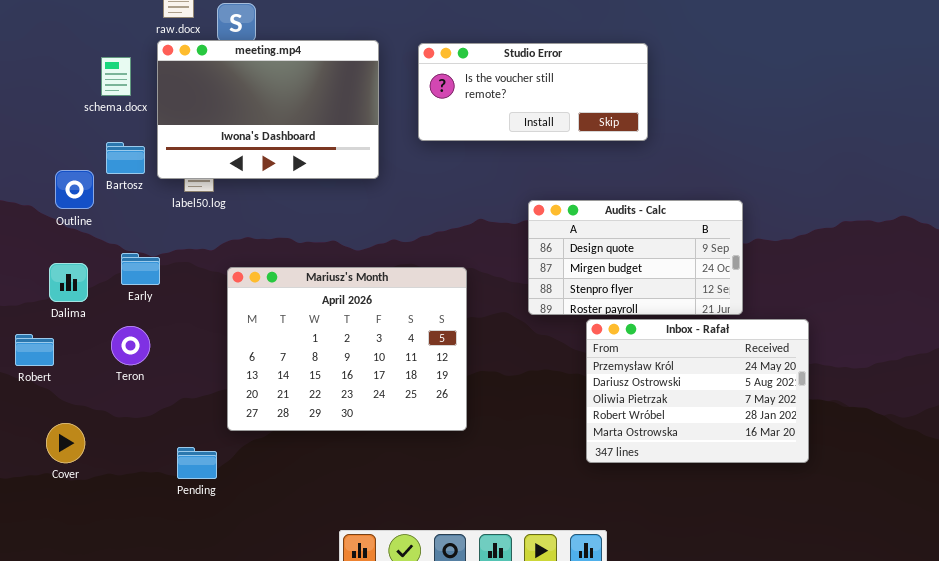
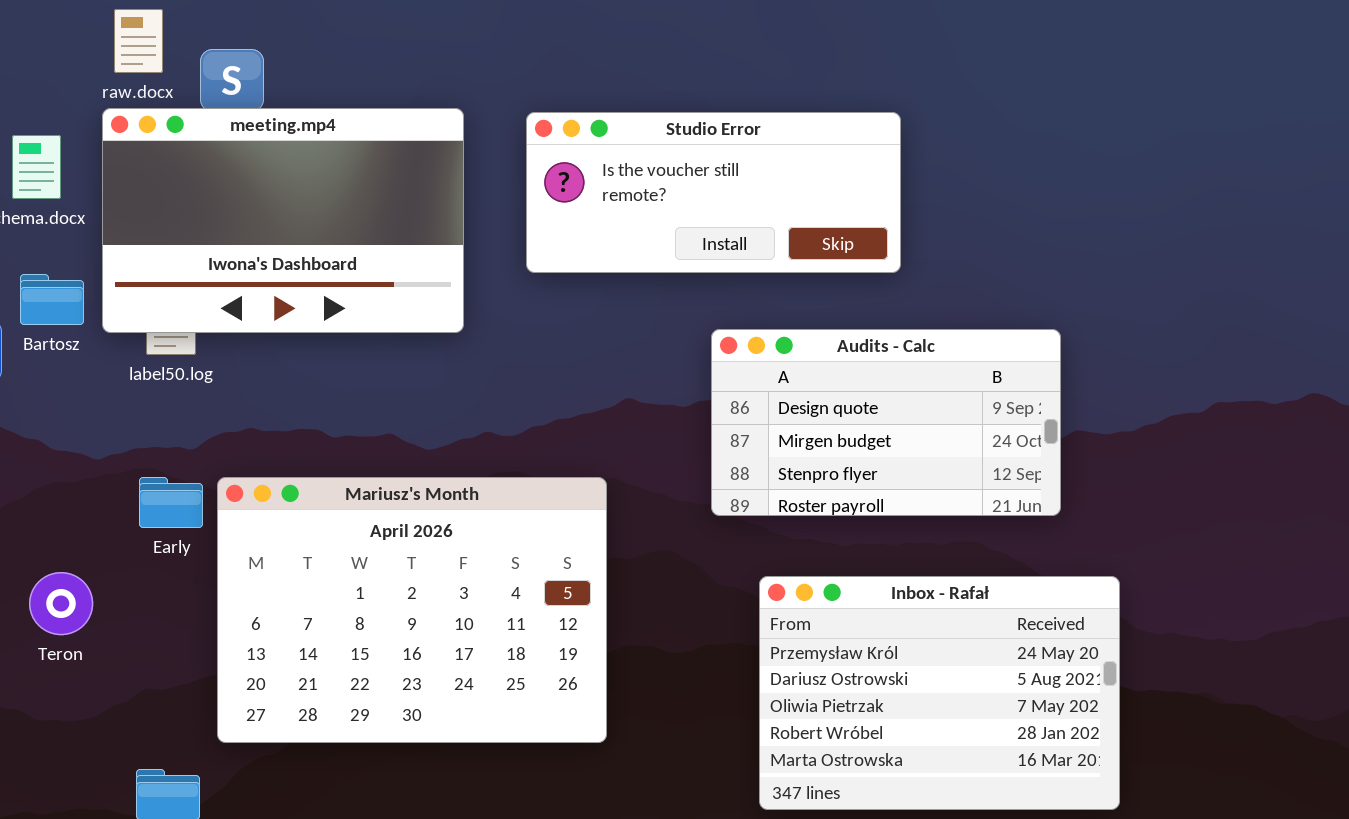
Audits - Calc: [528,200,743,315] -> [711,329,1061,516], moved
Early: [121,253,160,285] -> [139,477,203,528], moved
Inbox - Rafał: [586,319,809,463] -> [759,576,1120,810], moved

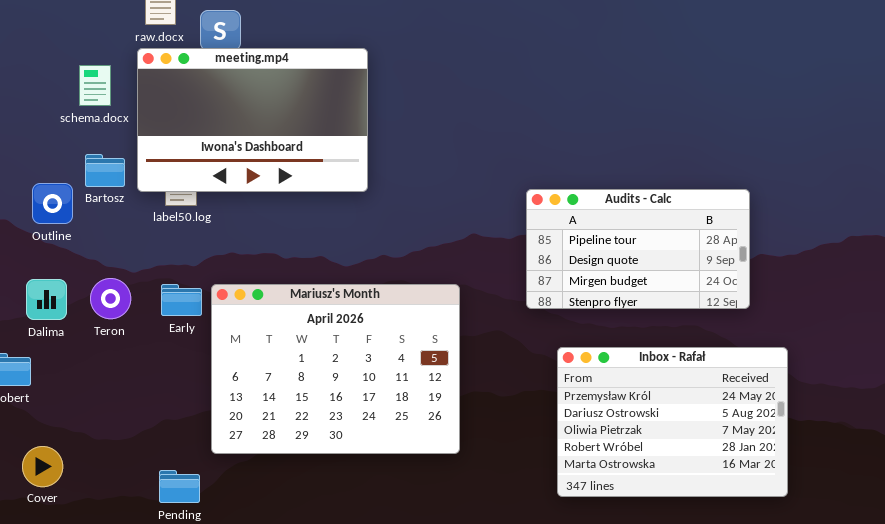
Studio Error: [526,112,901,273] -> none, closed
Audits - Calc: [711,329,1061,516] -> [526,189,750,309], scrolled up 1 row
Teron: [29,572,93,635] -> [90,278,131,319], moved

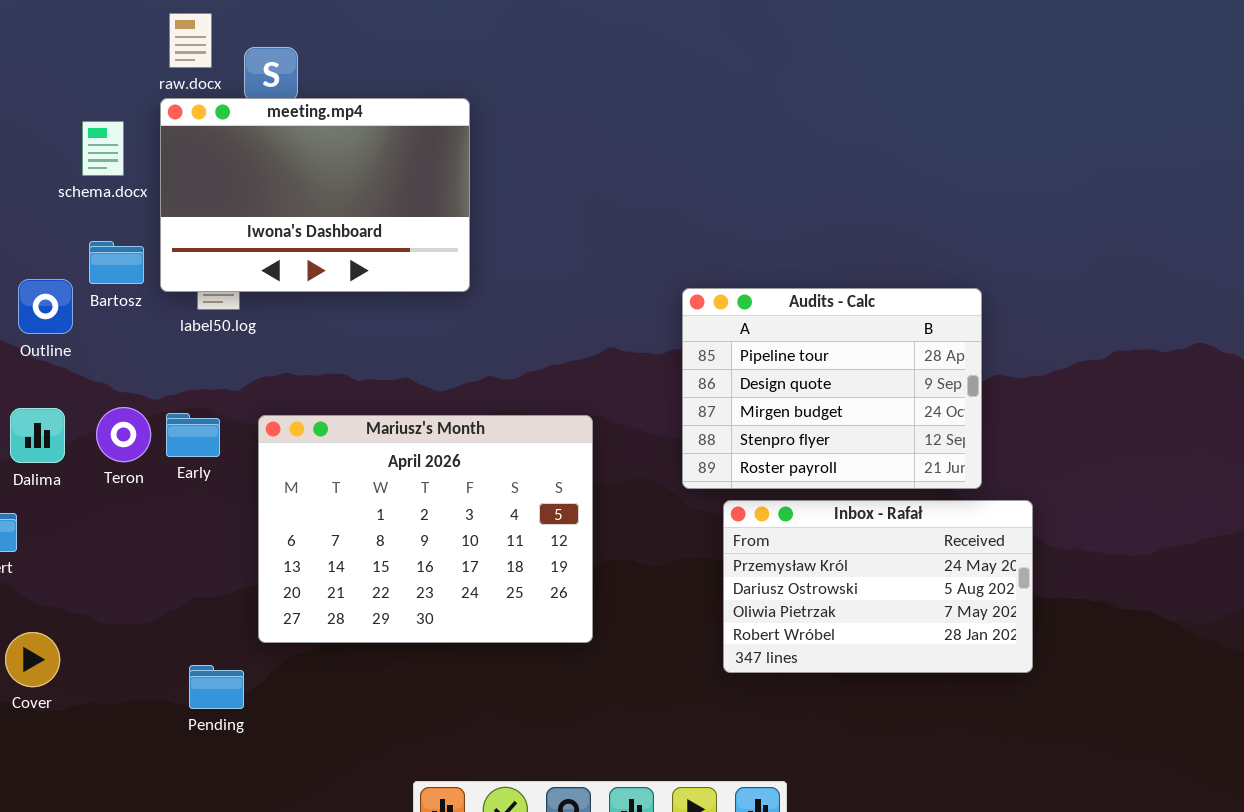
Audits - Calc: [526,189,750,309] -> [682,288,982,489], resized
Early: [161,284,202,316] -> [166,413,220,457], moved
Inbox - Rafał: [557,347,788,497] -> [723,500,1033,673], resized

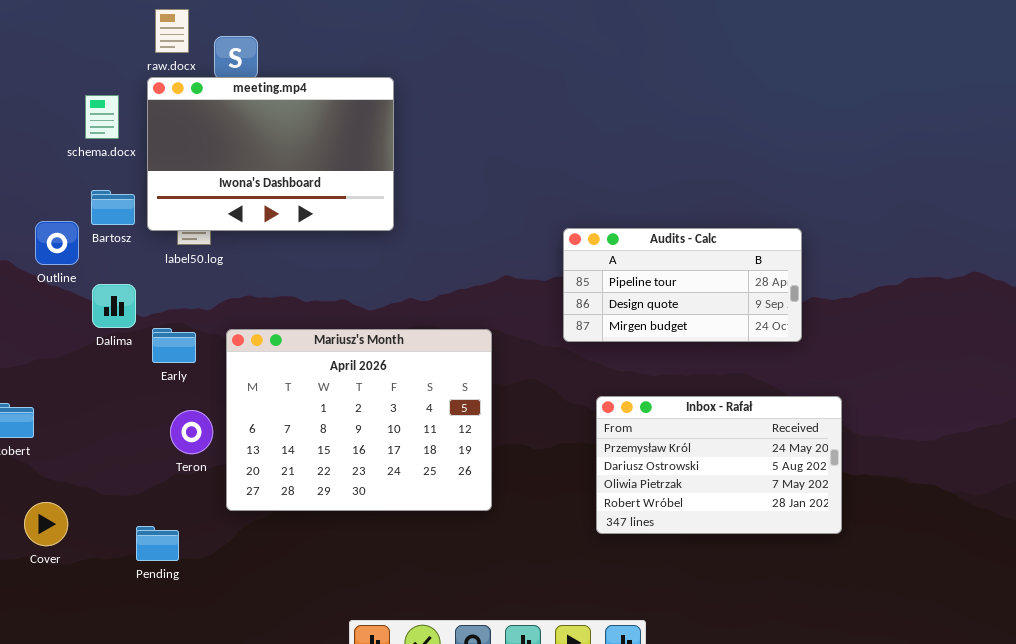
Audits - Calc: [682,288,982,489] -> [563,228,802,342], resized
Teron: [96,407,151,462] -> [170,410,213,454], moved
Dalima: [10,408,65,463] -> [92,284,136,328], moved
Pending: [189,665,244,709] -> [136,526,179,561], moved

